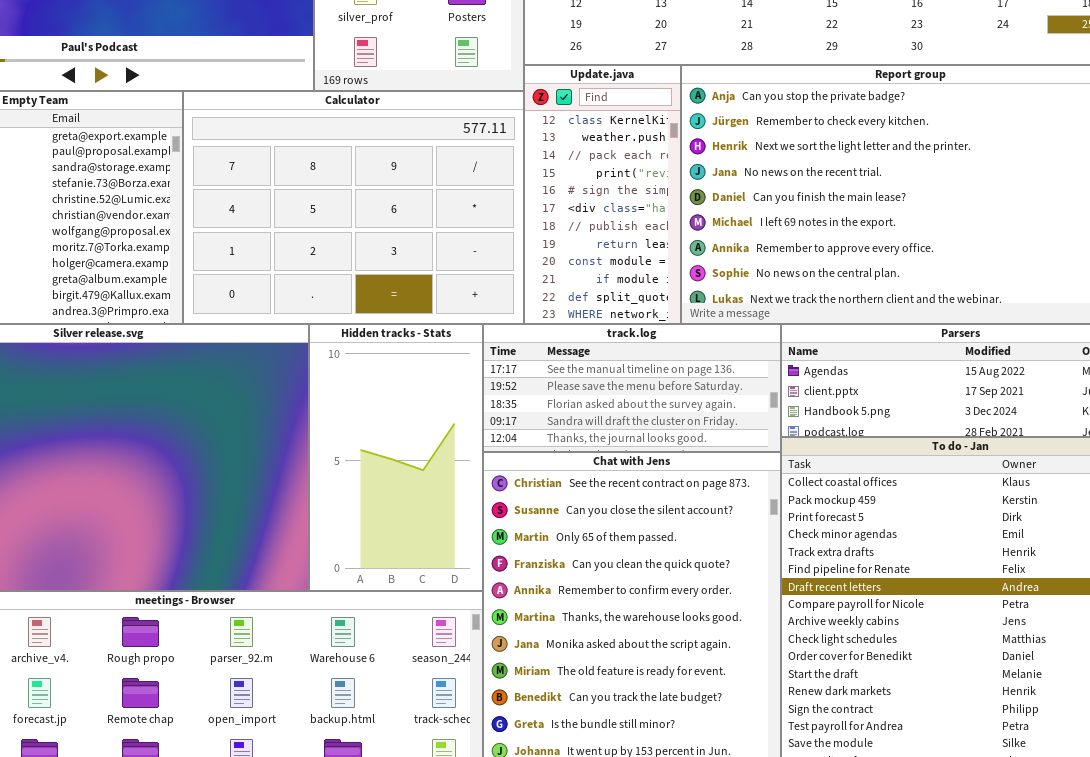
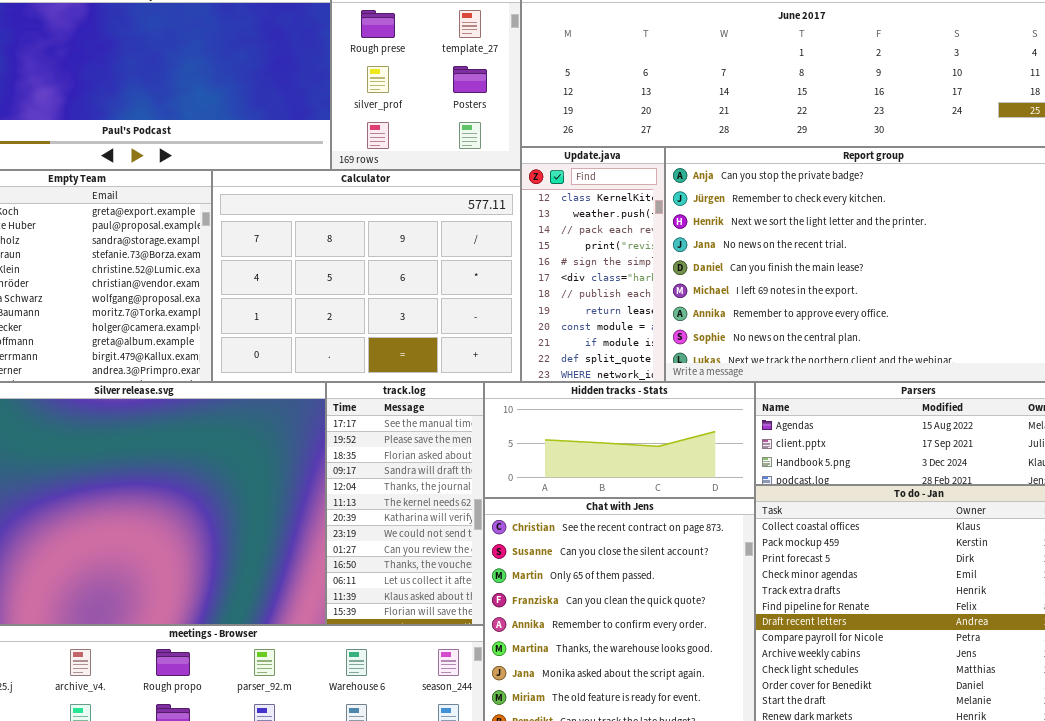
Hidden tracks - Stats: [309,324,483,591] -> [484,382,755,498], moved, resized
track.log: [483,324,781,452] -> [326,382,484,625], moved, resized

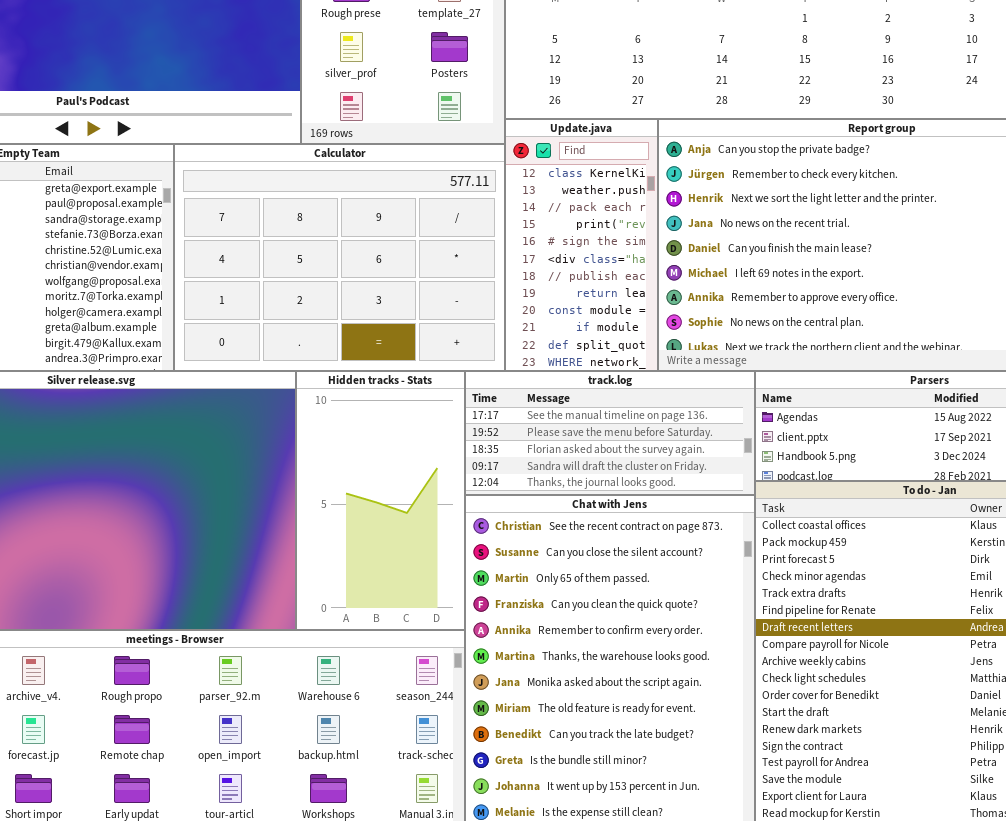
track.log: [326,382,484,625] -> [465,371,755,495], moved, resized
Hidden tracks - Stats: [484,382,755,498] -> [296,371,465,630], moved, resized

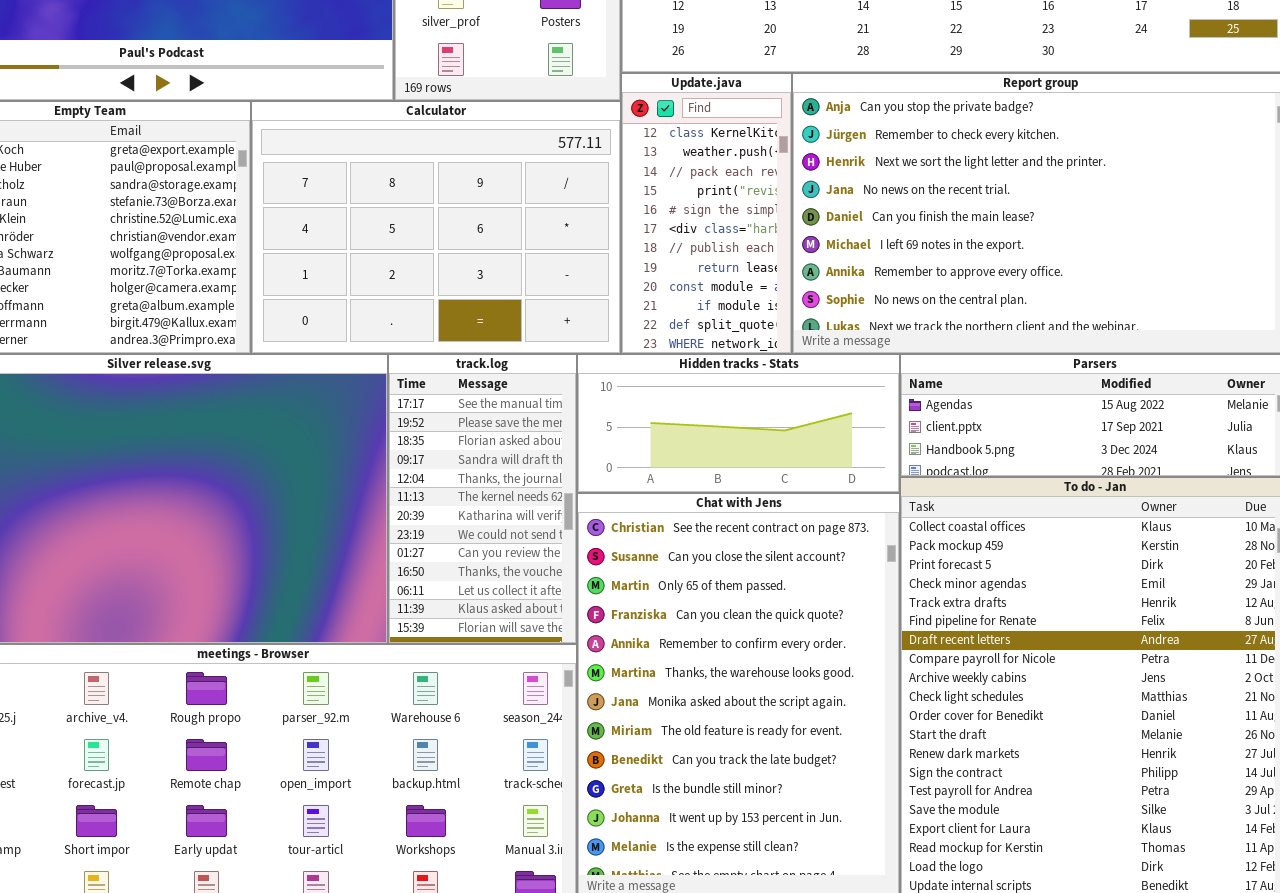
Hidden tracks - Stats: [296,371,465,630] -> [577,354,900,493], moved, resized
track.log: [465,371,755,495] -> [388,354,577,644], moved, resized

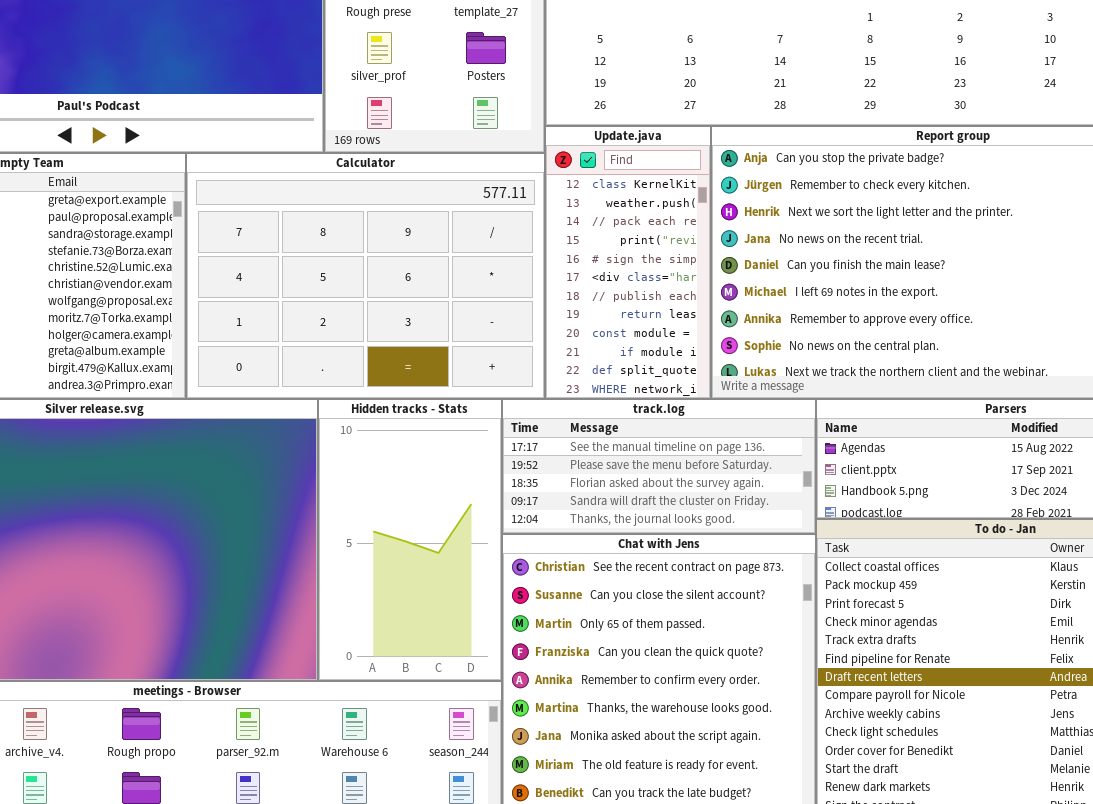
track.log: [388,354,577,644] -> [502,399,816,534], moved, resized
Hidden tracks - Stats: [577,354,900,493] -> [318,399,502,681], moved, resized

